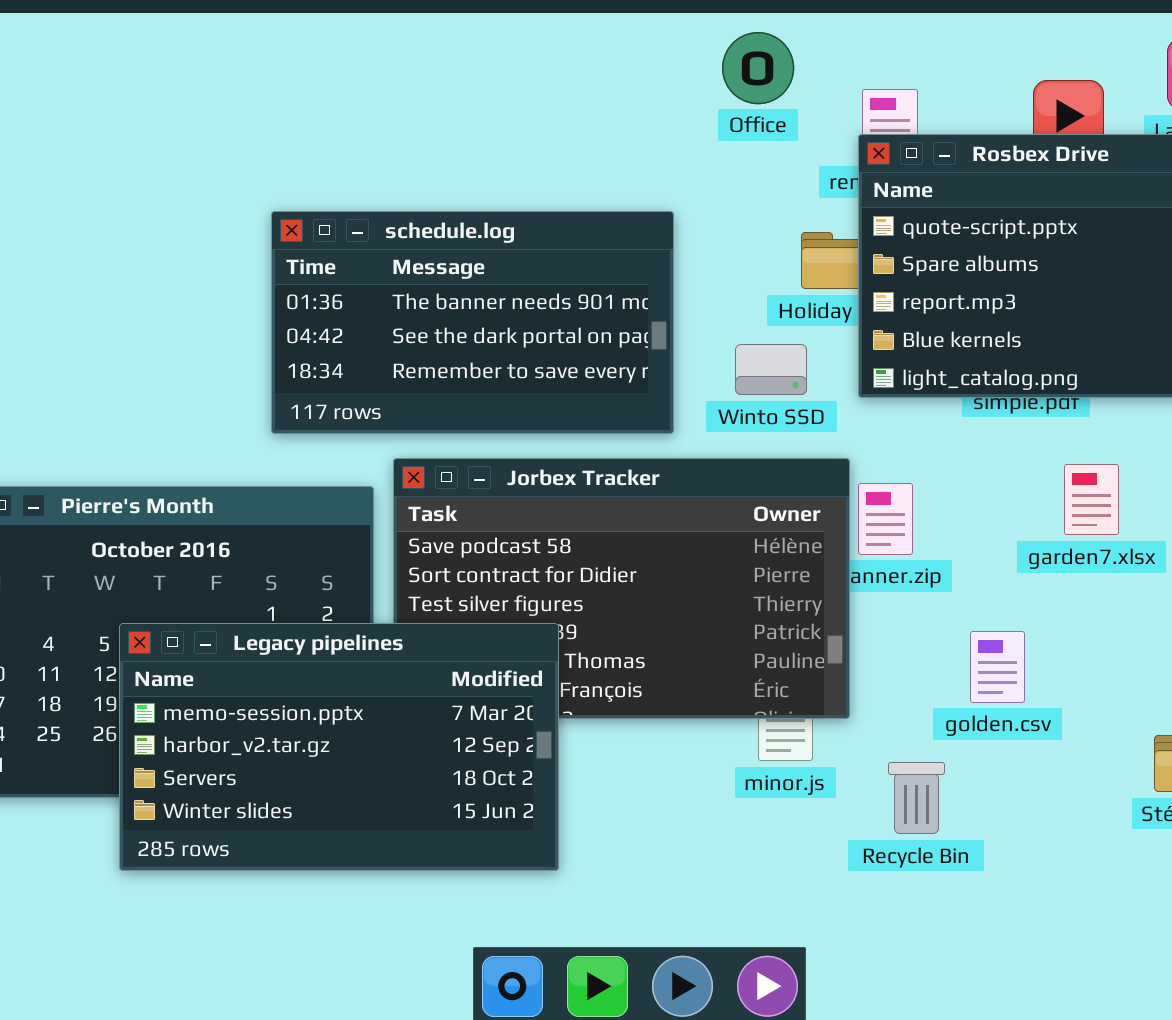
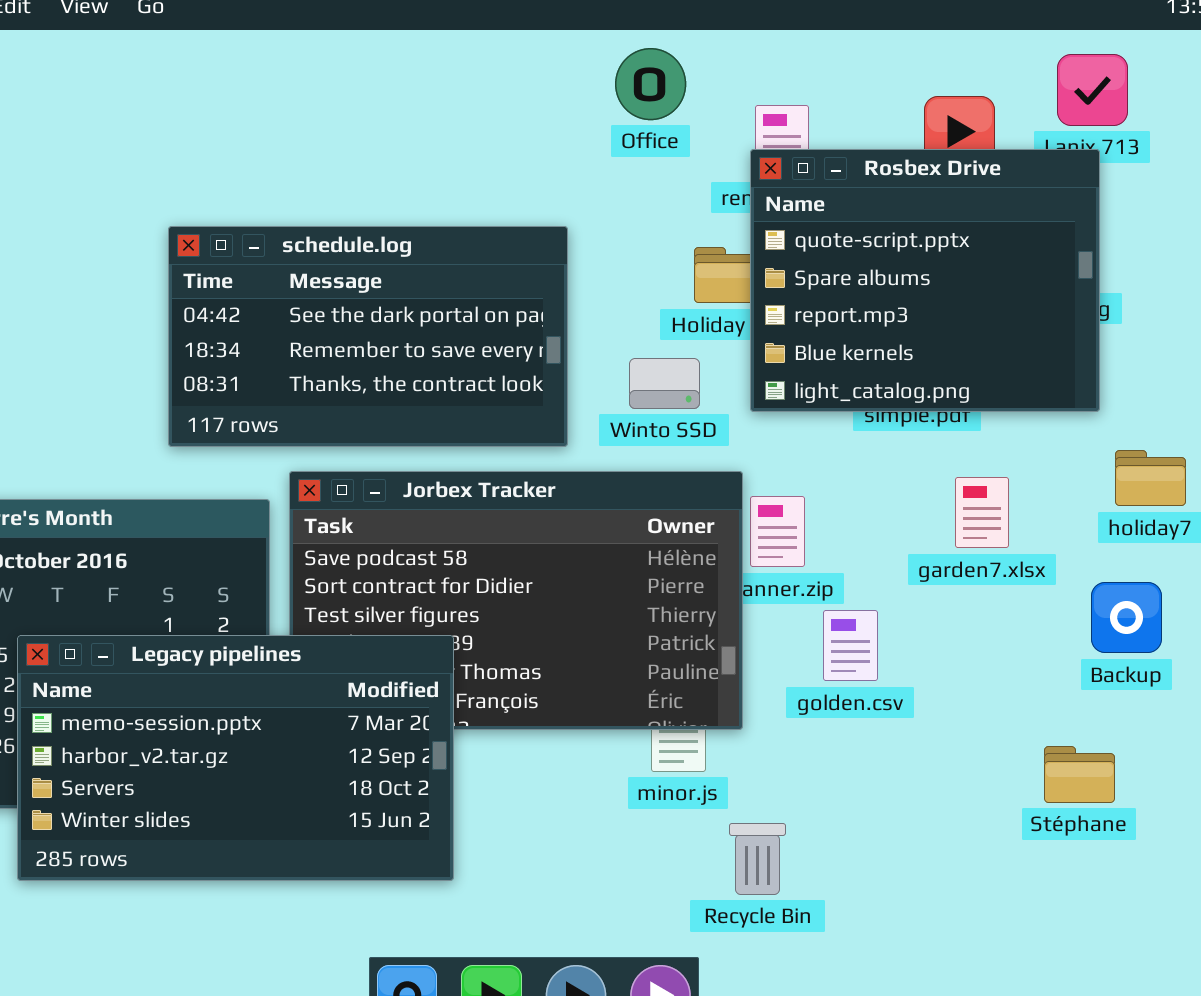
schedule.log: [271,211,674,434] -> [168,226,568,447], scrolled down 1 row
golden.csv: [970,631,1025,703] -> [823,610,878,681], moved
Recycle Bin: [888,762,945,834] -> [729,823,786,895], moved

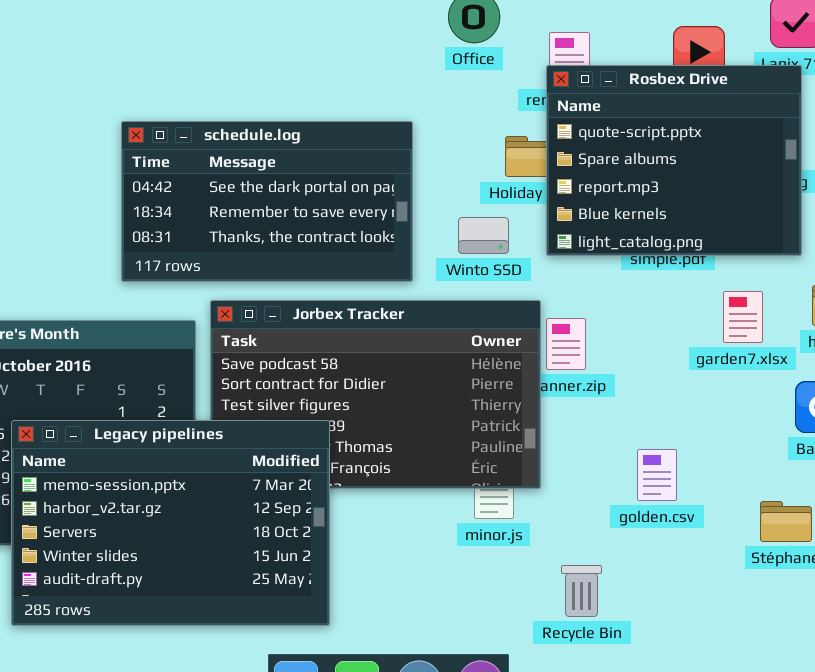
garden7.xlsx: [955,477,1009,548] -> [723,291,763,343], moved
golden.csv: [823,610,878,681] -> [637,449,677,501], moved
Legacy pipelines: [17,635,454,881] -> [11,420,330,626], resized
Recycle Bin: [729,823,786,895] -> [561,565,602,617], moved

